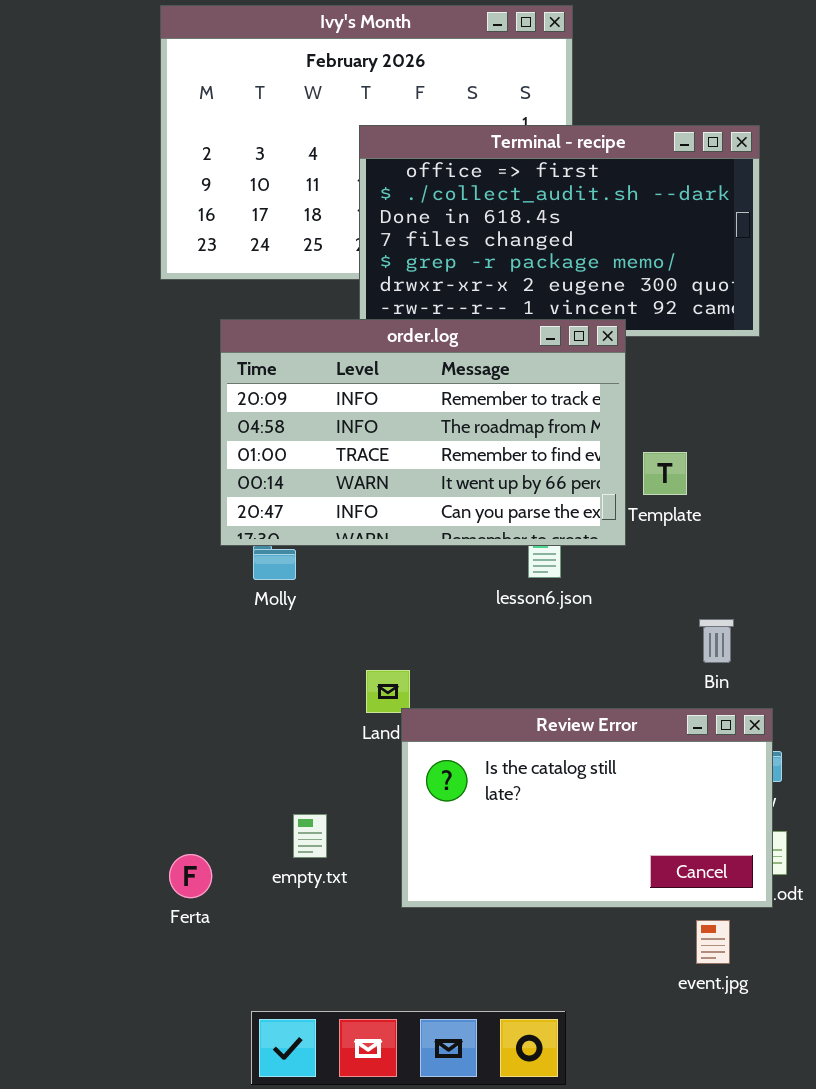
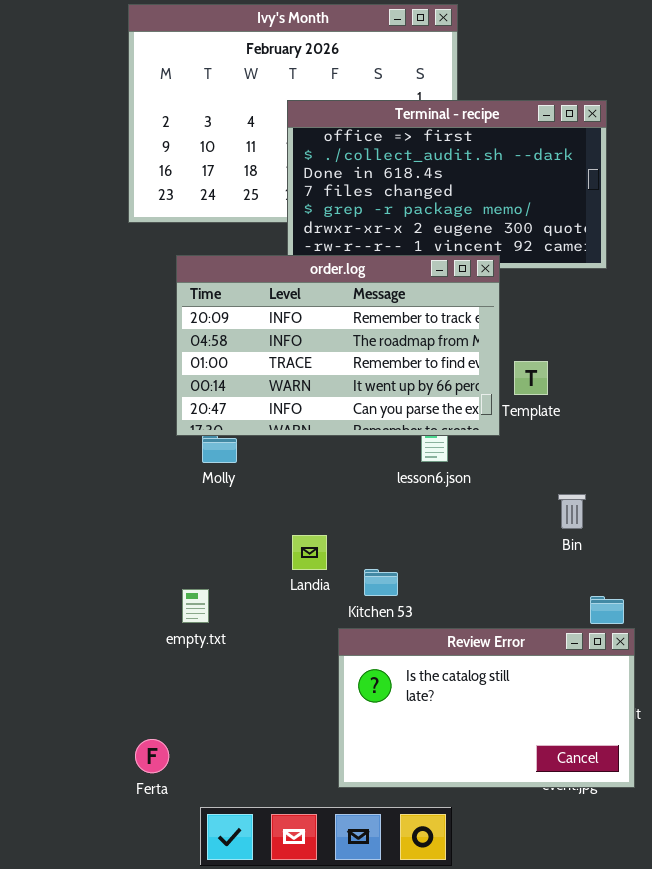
Review Error: [401,708,773,908] -> [338,628,635,788], moved
empty.txt: [293,814,327,858] -> [182,589,209,623], moved
Ferta: [169,854,212,898] -> [135,739,169,773], moved

